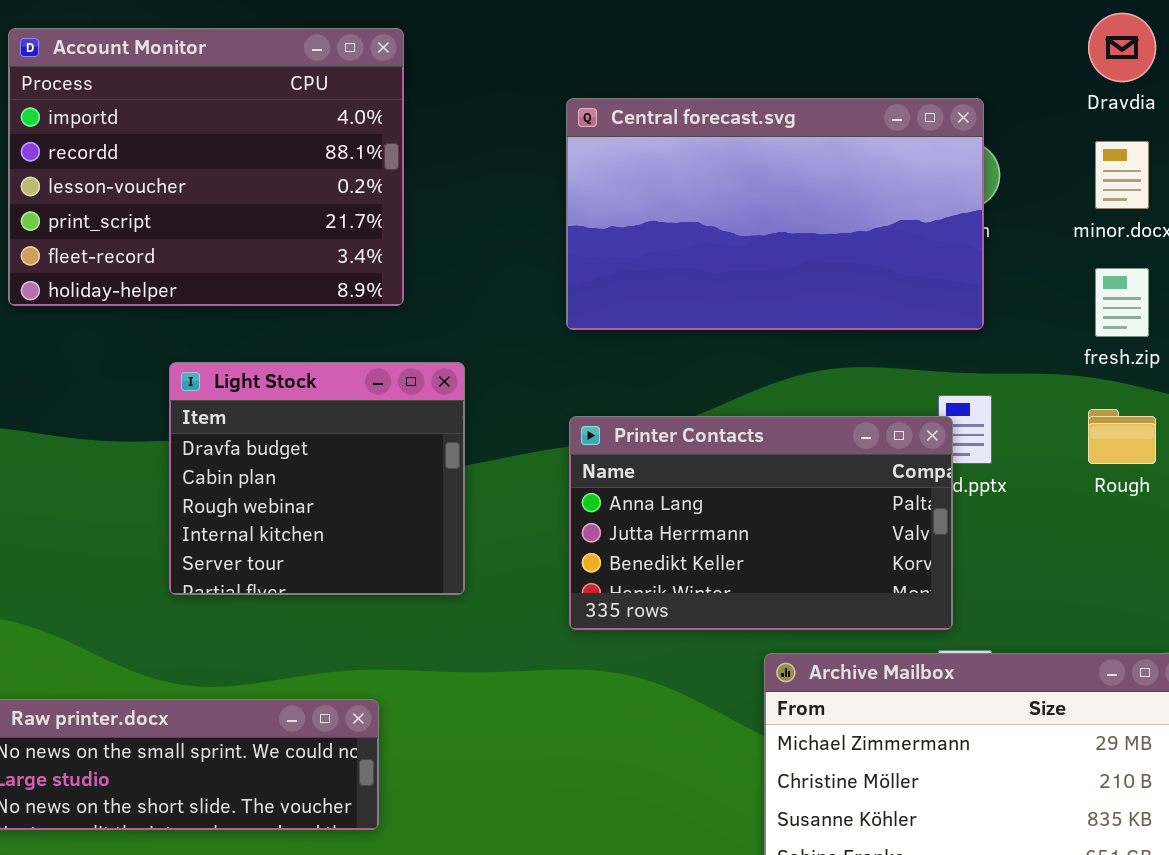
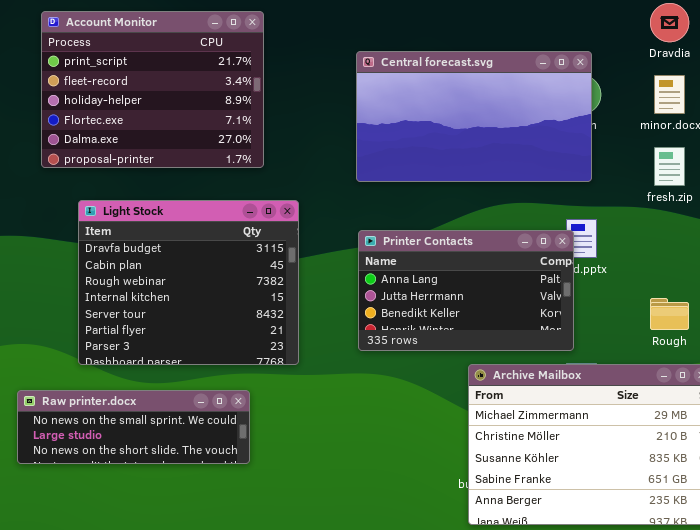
Account Monitor: [8,28,404,306] -> [41,11,264,168], scrolled down 3 rows
Light Stock: [169,362,465,595] -> [78,200,299,365], resized
Rough: [1088,409,1156,464] -> [650,298,689,330], moved

